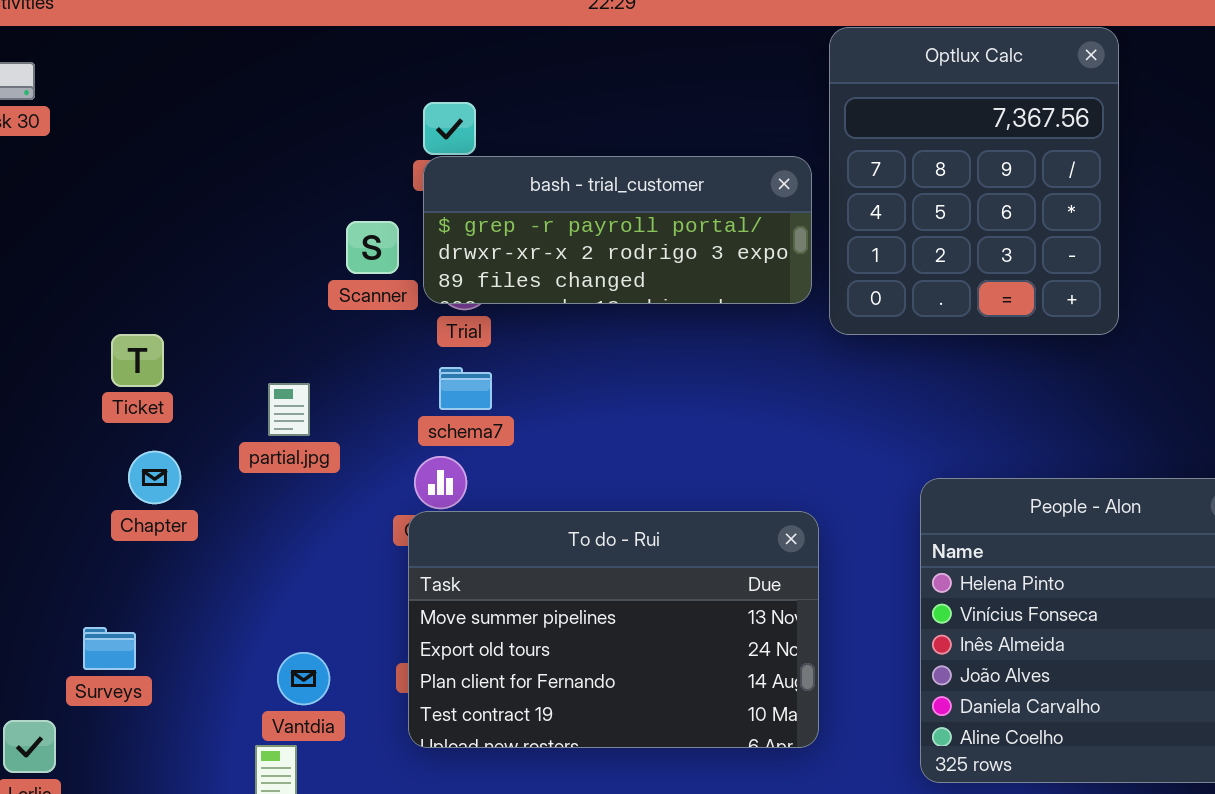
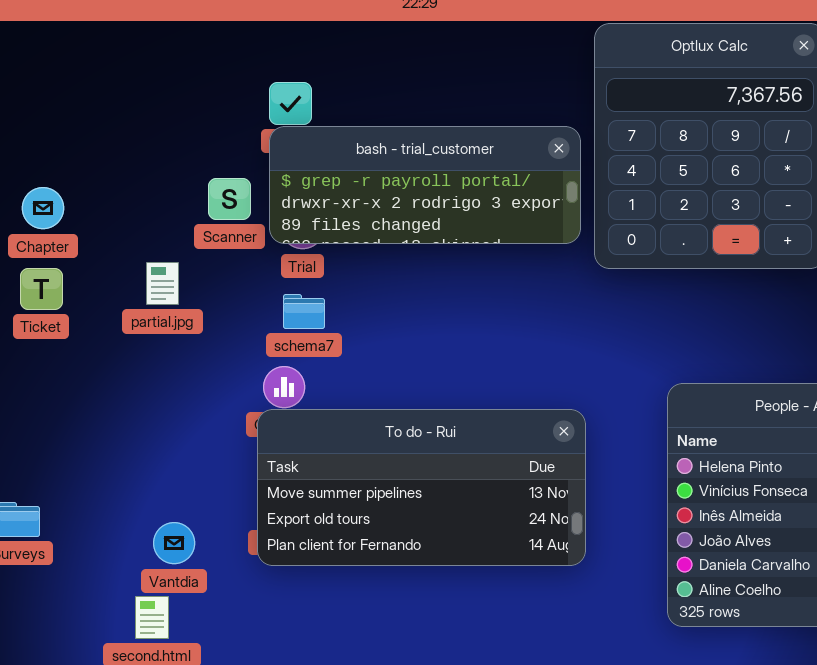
partial.jpg: [268,383,310,436] -> [146,262,179,305], moved
Chapter: [128,451,181,504] -> [22,187,64,229], moved
To do - Rui: [408,511,819,748] -> [257,409,586,566], resized

